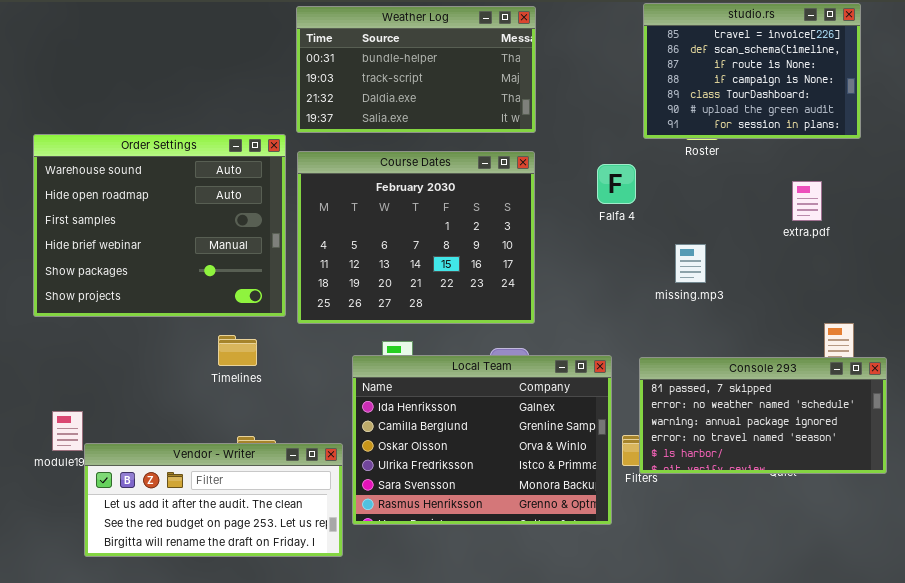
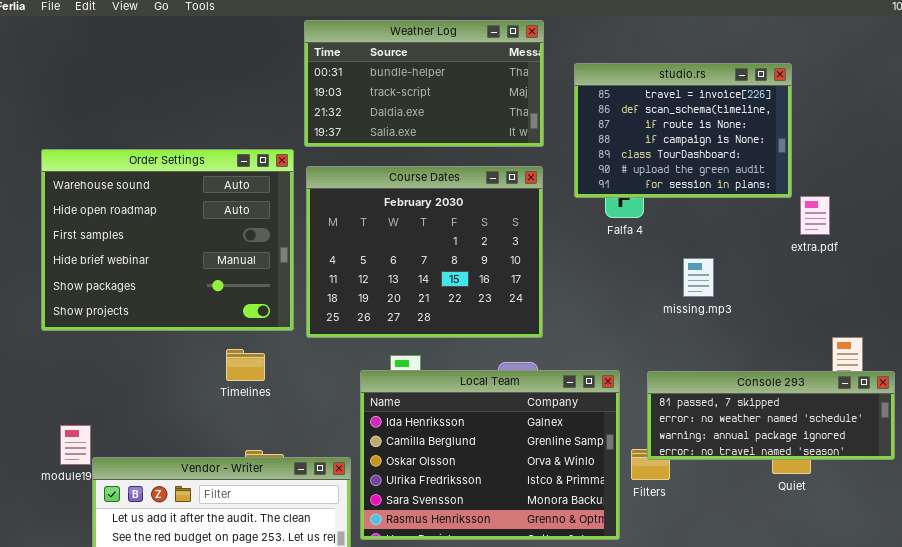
studio.rs: [643,3,861,139] -> [574,63,792,198], moved
Console 293: [639,357,887,474] -> [647,371,895,460], resized

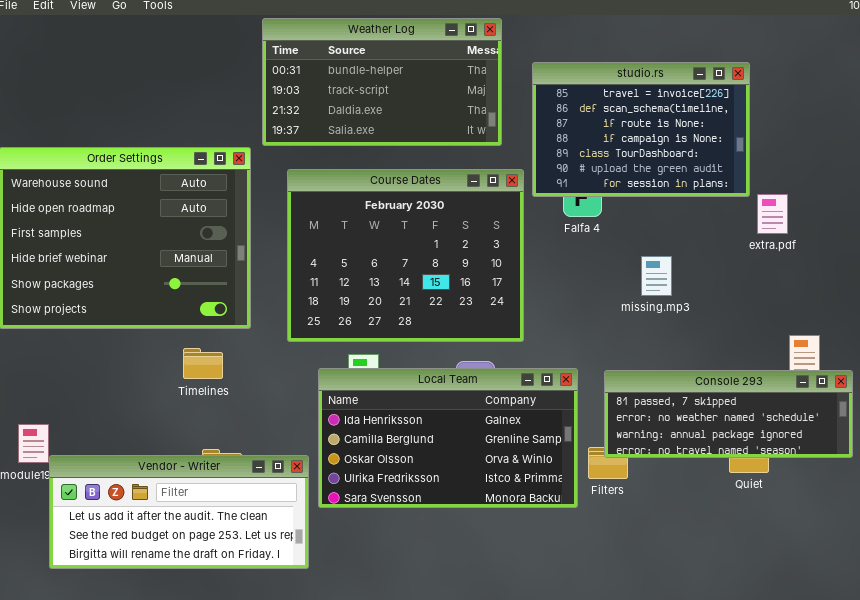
Course Dates: [306,166,543,338] -> [287,169,524,342], moved
Local Team: [360,370,620,540] -> [318,368,578,508], resized

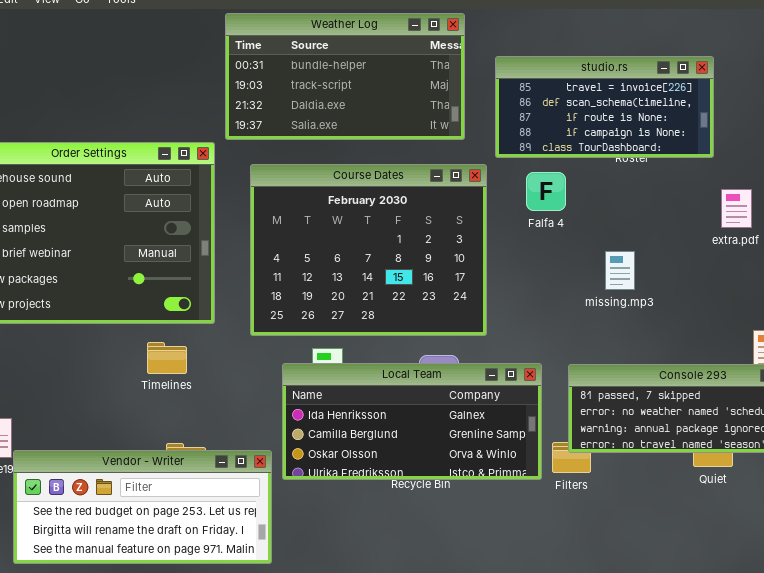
studio.rs: [532,62,750,197] -> [495,56,714,158], resized
Local Team: [318,368,578,508] -> [282,363,542,480], resized
Vendor - Writer: [49,455,309,569] -> [13,450,272,564], scrolled down 1 row

